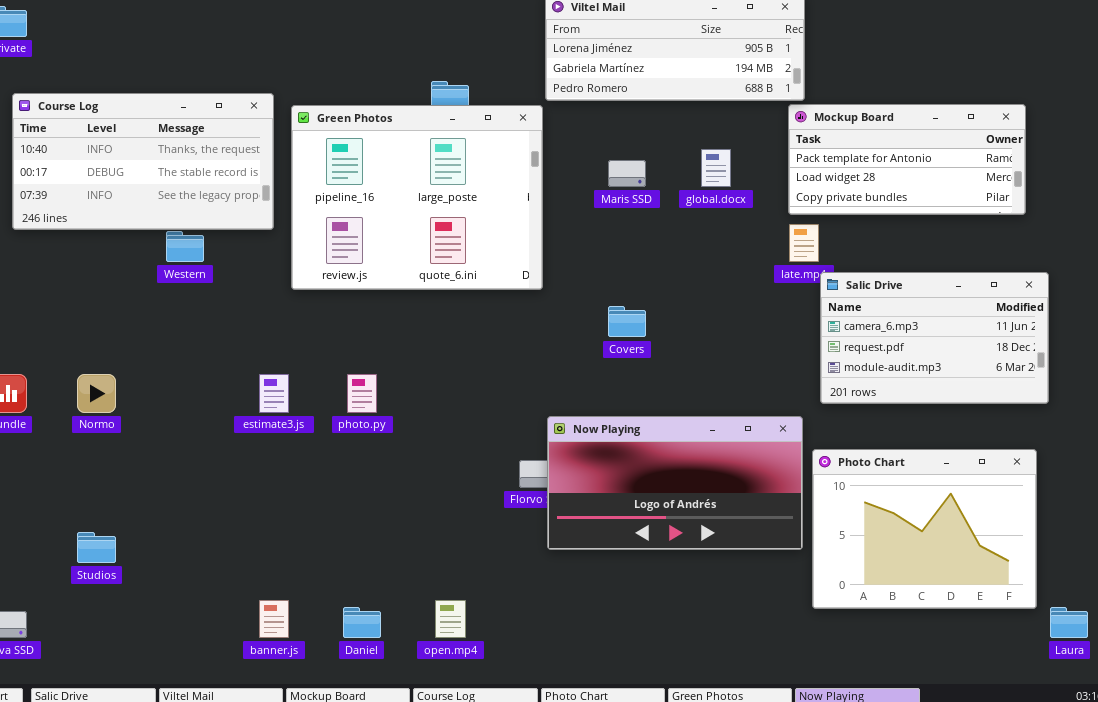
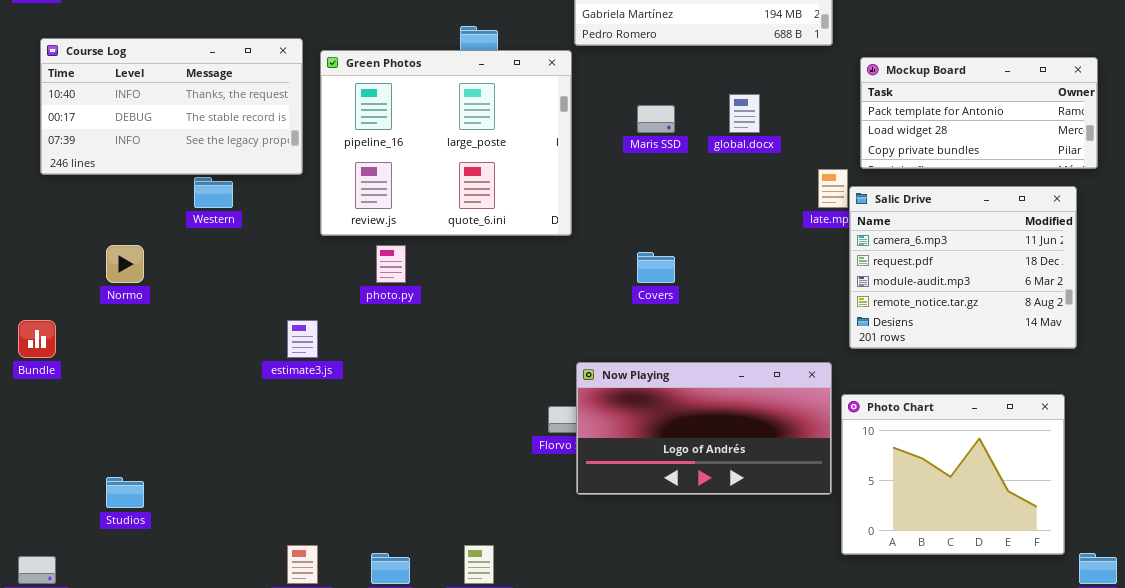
Mockup Board: [788,104,1026,215] -> [860,57,1098,169], moved
Salic Drive: [820,272,1049,404] -> [849,186,1077,349], resized
Normo: [77,374,116,413] -> [106,245,144,283], moved
photo.py: [347,374,377,413] -> [376,245,406,283], moved

